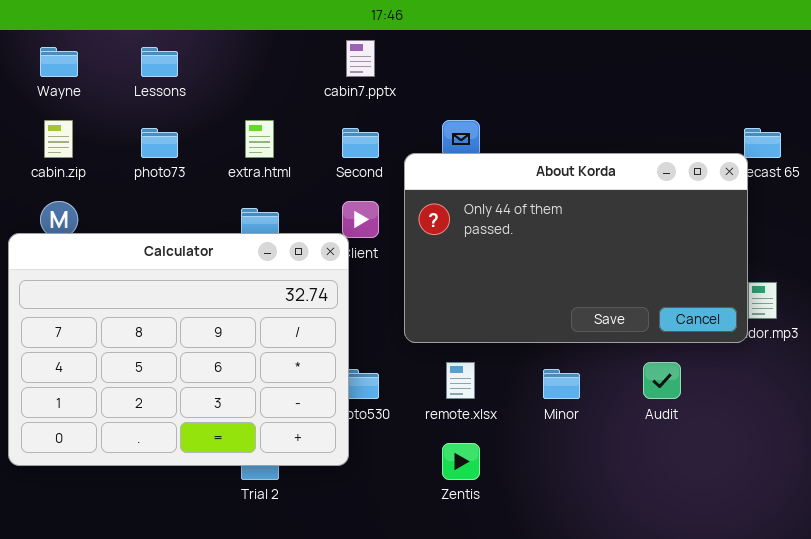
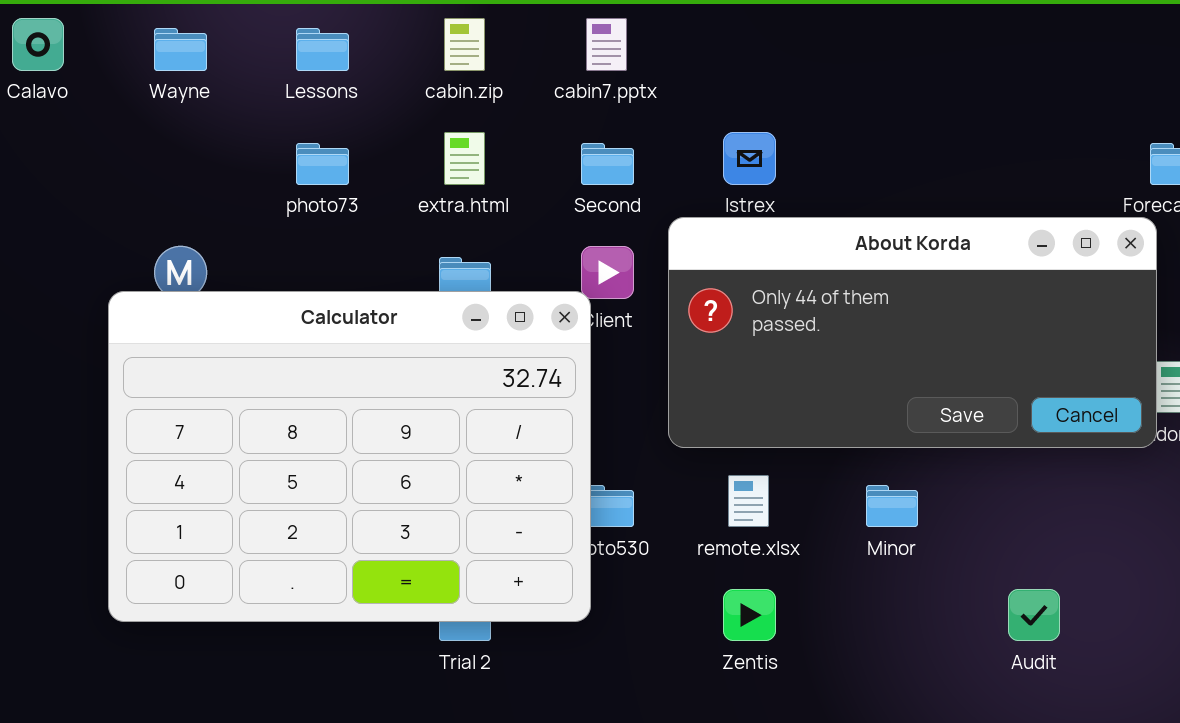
cabin.zip: [44,120,73,158] -> [444,18,485,71], moved
About Korda: [404,153,748,343] -> [668,217,1157,448], resized
Audit: [643,362,681,399] -> [1008,589,1060,641], moved

